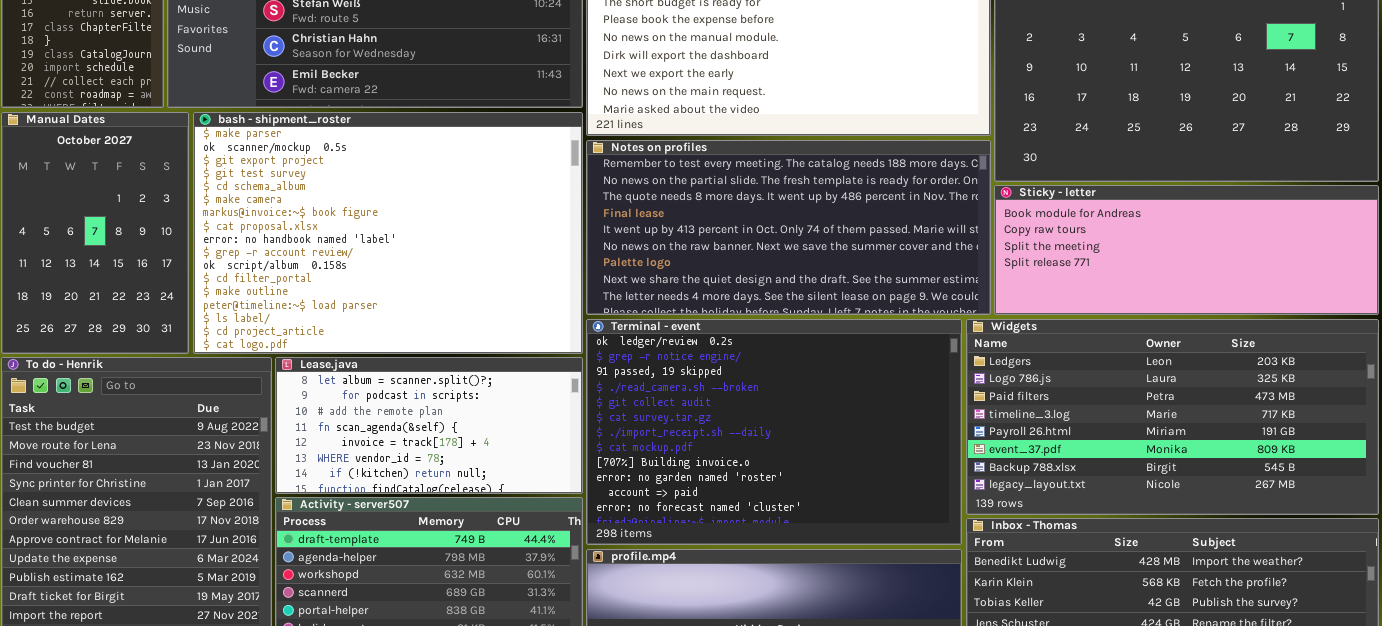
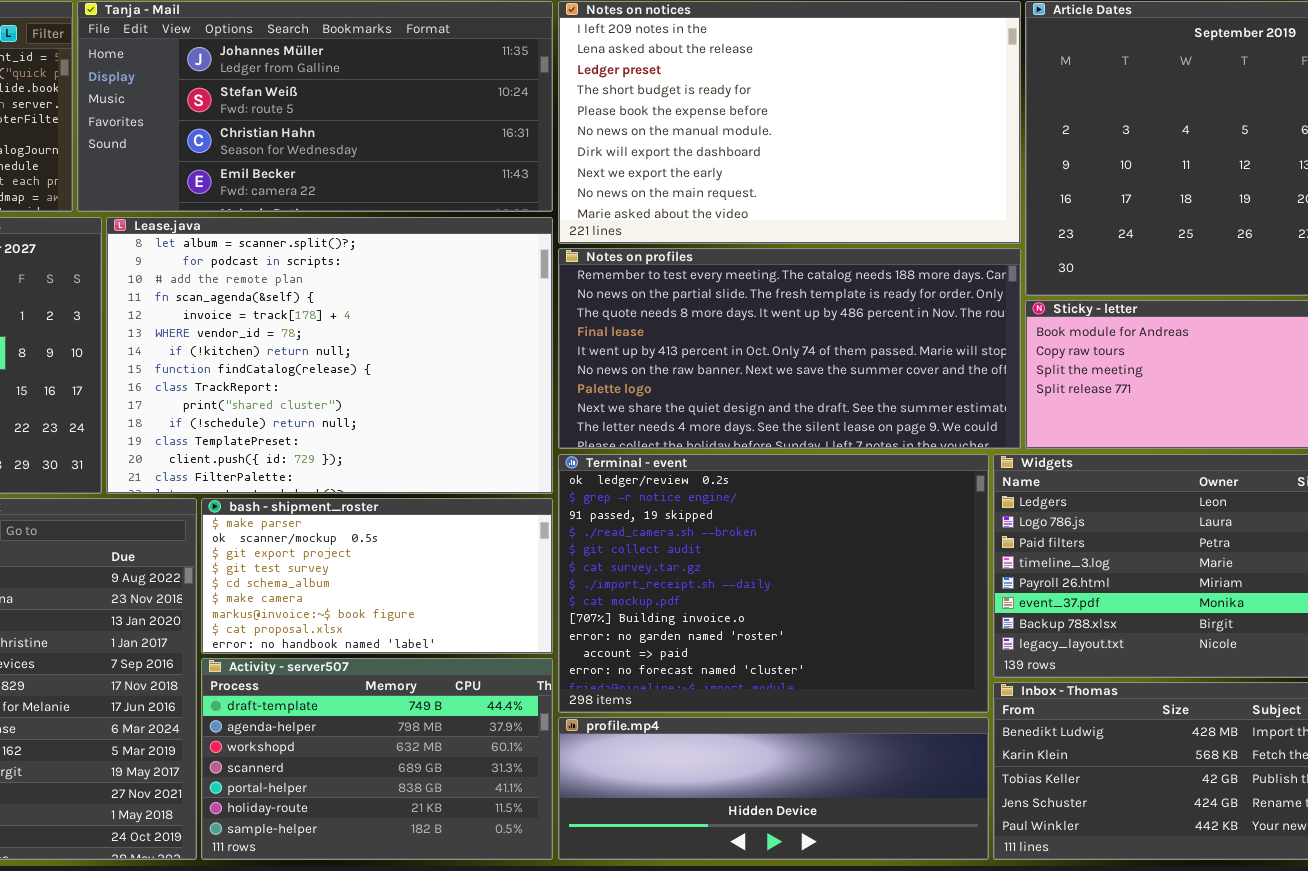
bash - shipment_roster: [193,112,583,354] -> [201,498,553,654], moved, resized
Lease.java: [275,357,583,494] -> [106,217,553,494], moved, resized

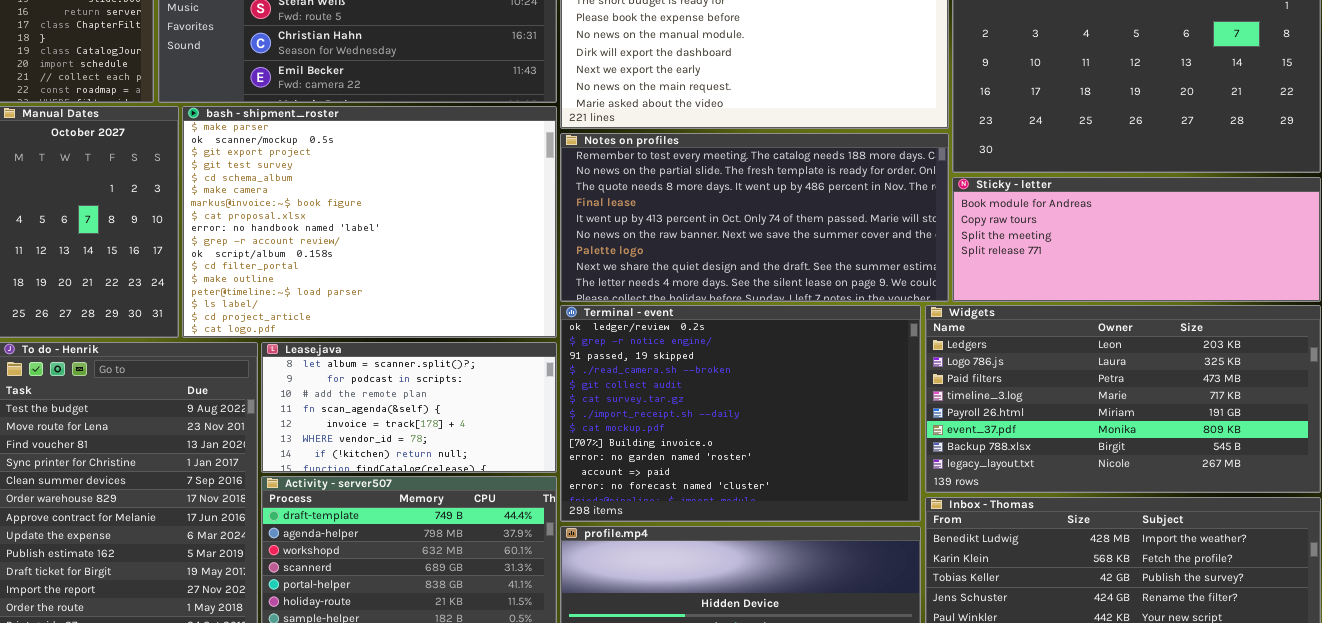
Lease.java: [106,217,553,494] -> [261,342,557,473], moved, resized
bash - shipment_roster: [201,498,553,654] -> [182,106,557,338], moved, resized

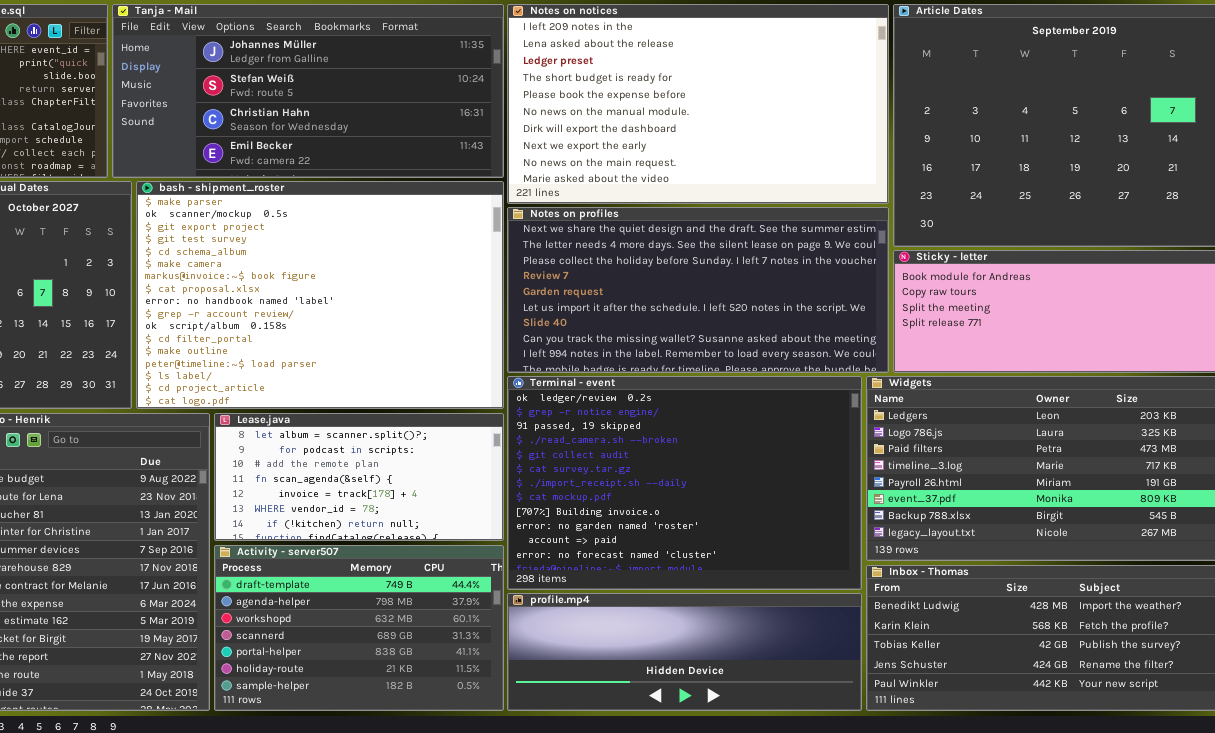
Notes on profiles: [560,133,949,302] -> [507,207,889,373], scrolled down 7 rows

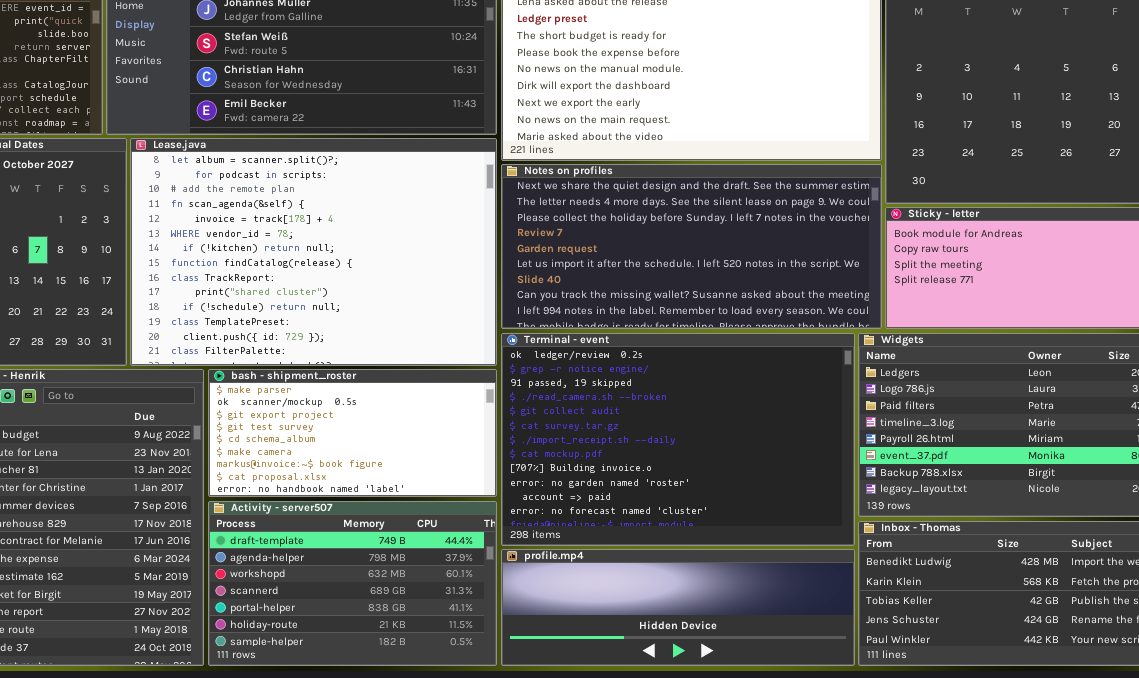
bash - shipment_roster: [136,181,504,409] -> [208,369,497,497], moved, resized
Lease.java: [214,413,504,541] -> [130,138,497,366], moved, resized

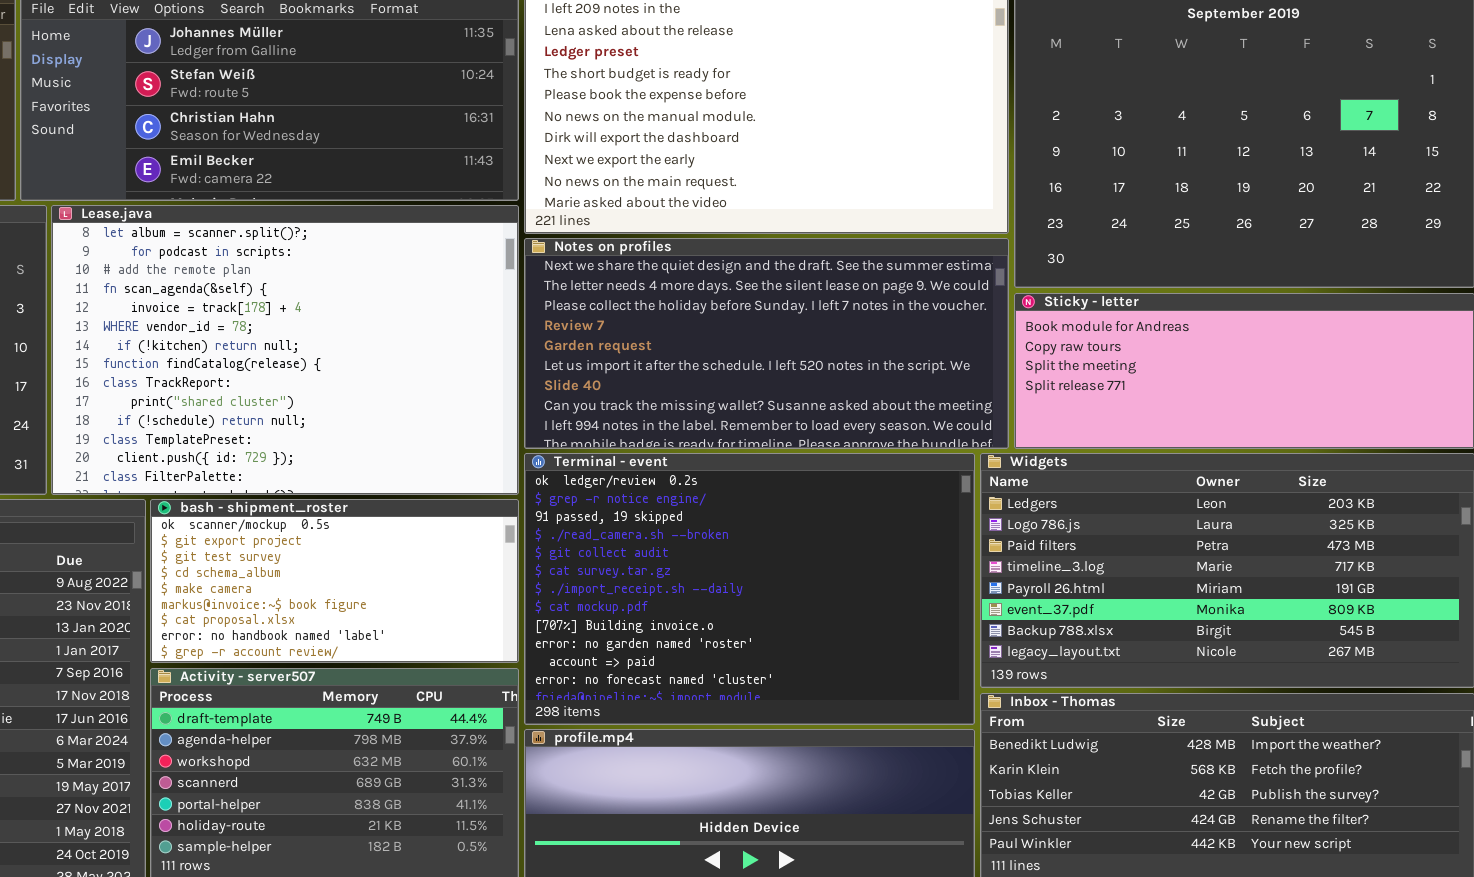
bash - shipment_roster: [208,369,497,497] -> [150,499,519,663], scrolled down 1 row

